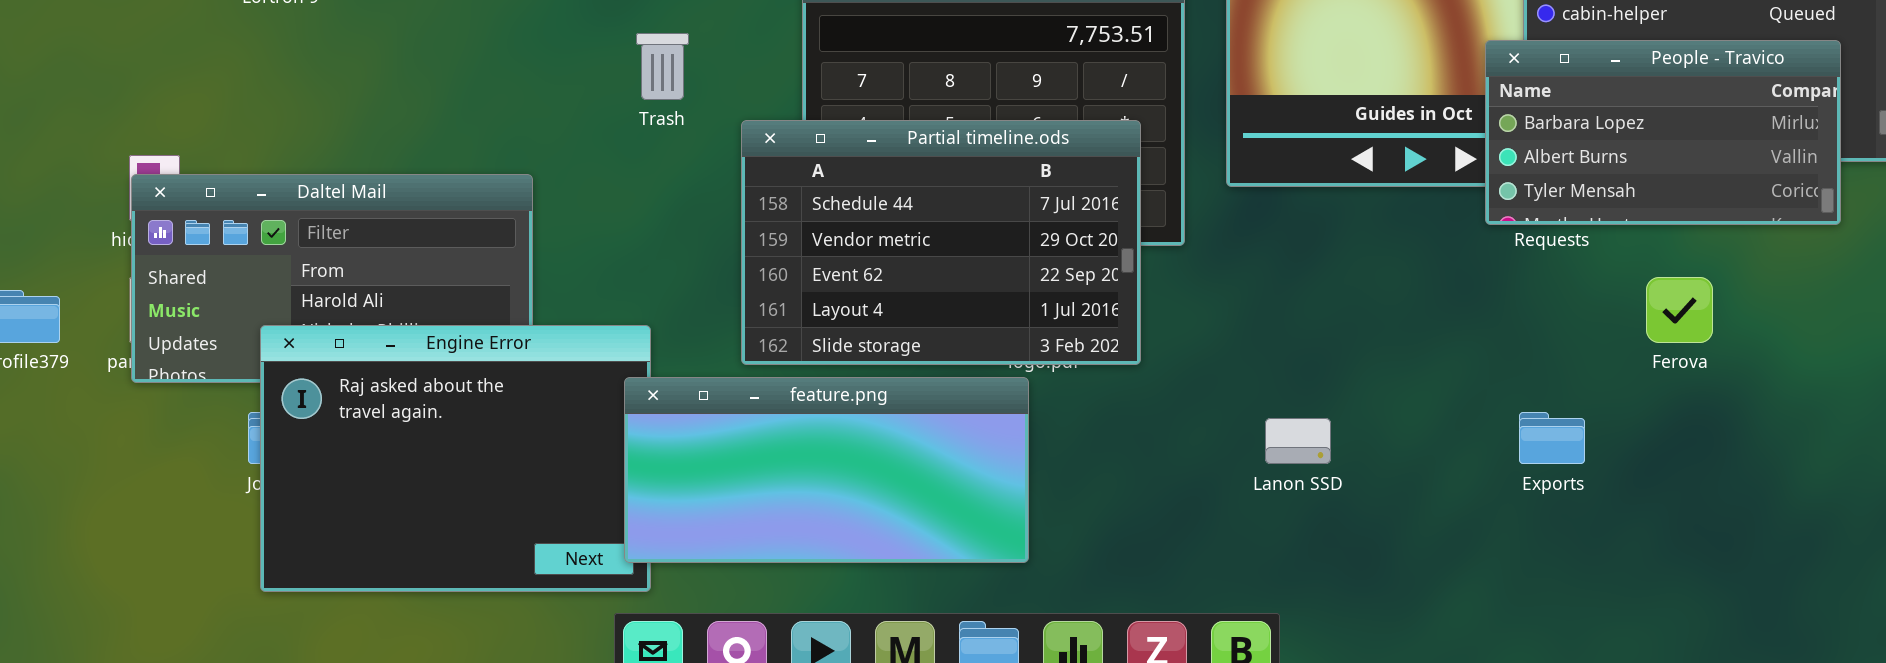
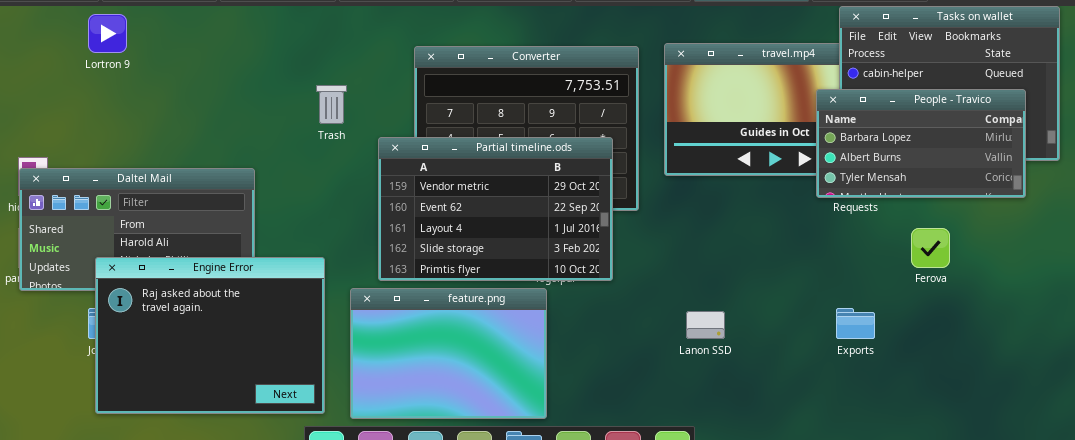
Partial timeline.ods: [741,120,1141,365] -> [378,137,613,281], scrolled down 1 row
feature.png: [624,377,1029,563] -> [350,288,547,419], resized

